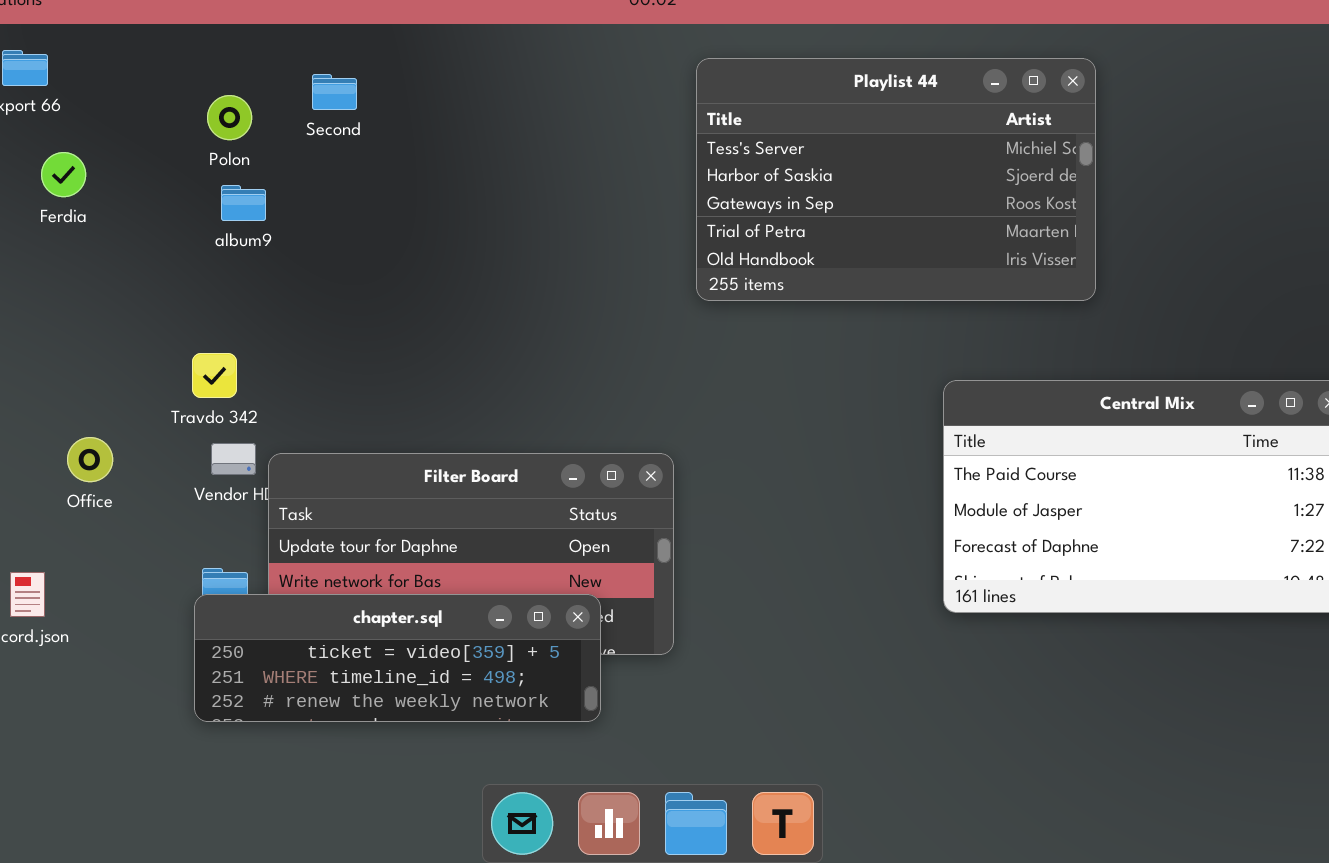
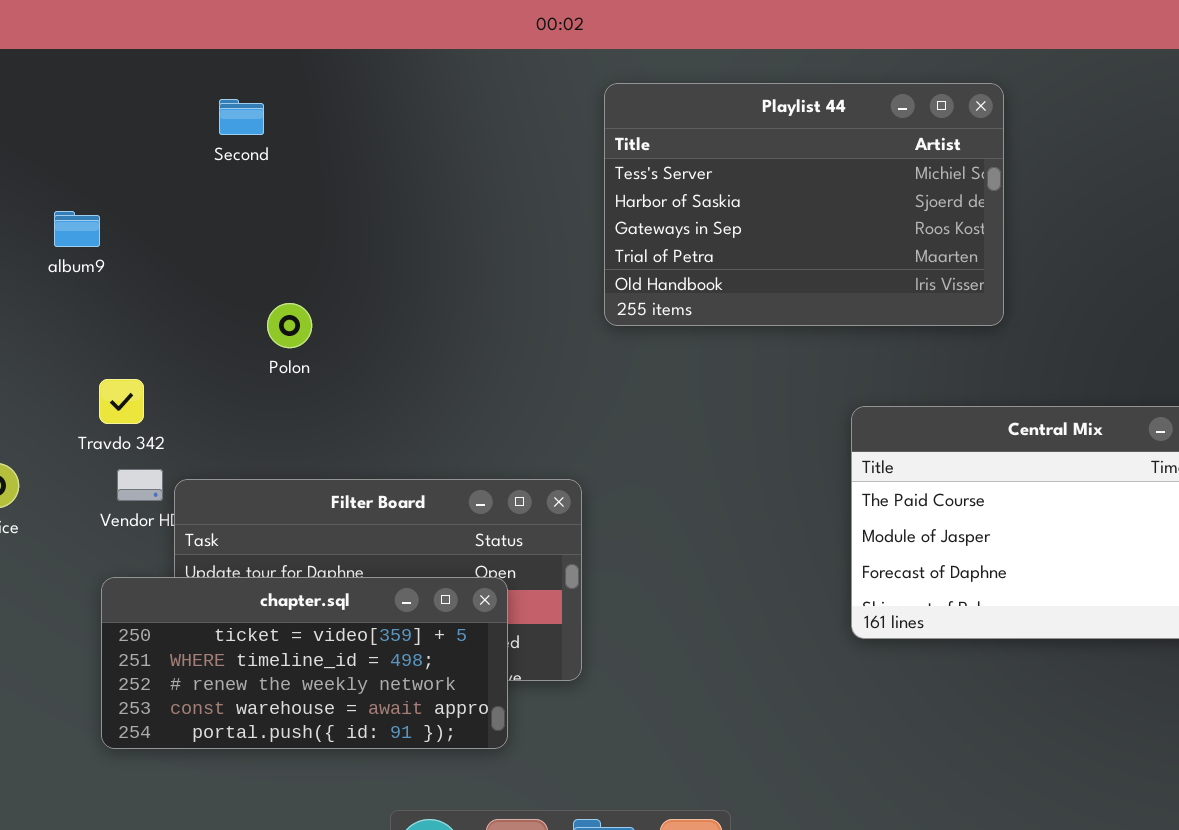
Polon: [207,95,252,140] -> [267,303,312,348], moved
album9: [221,185,266,221] -> [54,211,100,247], moved
chapter.sql: [194,594,601,722] -> [101,577,508,749], resized

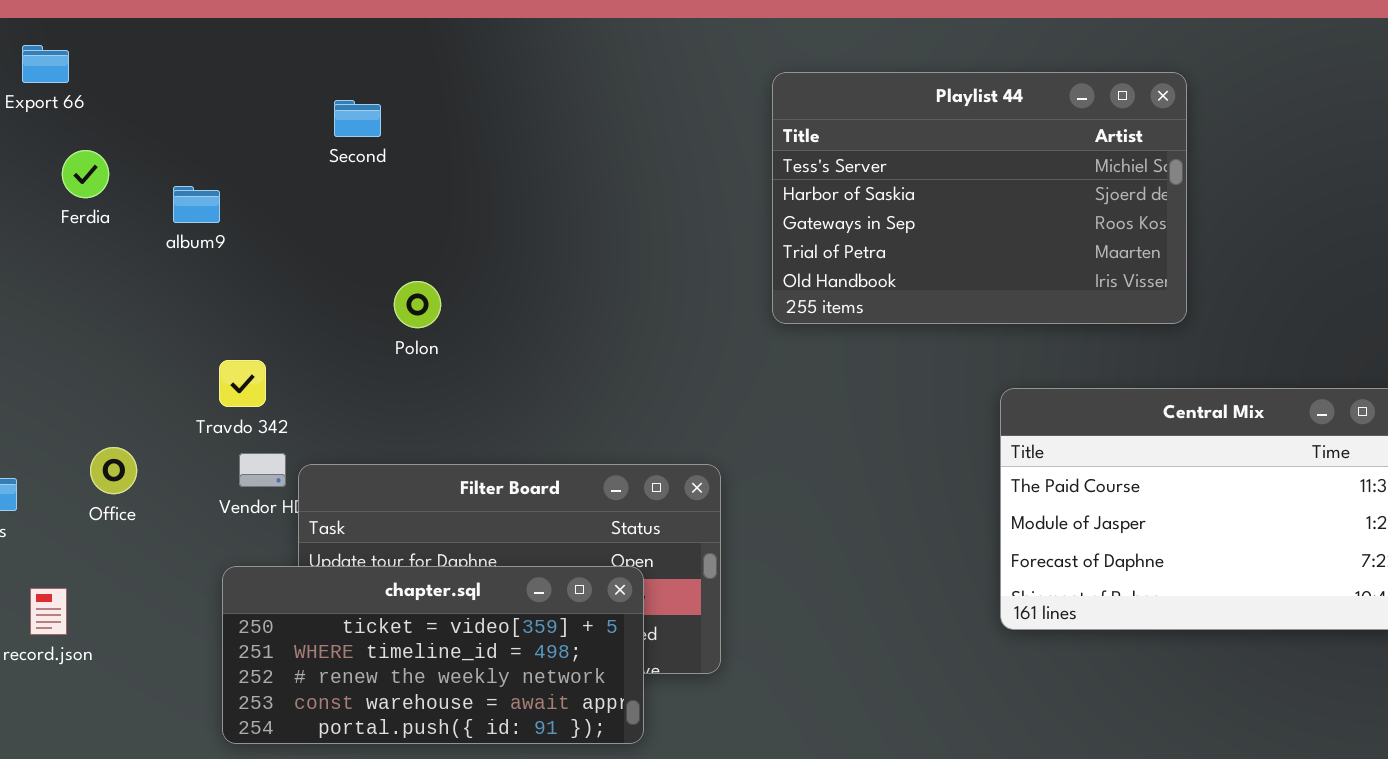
Playlist 44: [604,83,1004,326] -> [772,72,1187,324], moved
Second: [219,99,264,135] -> [334,100,381,137], moved

